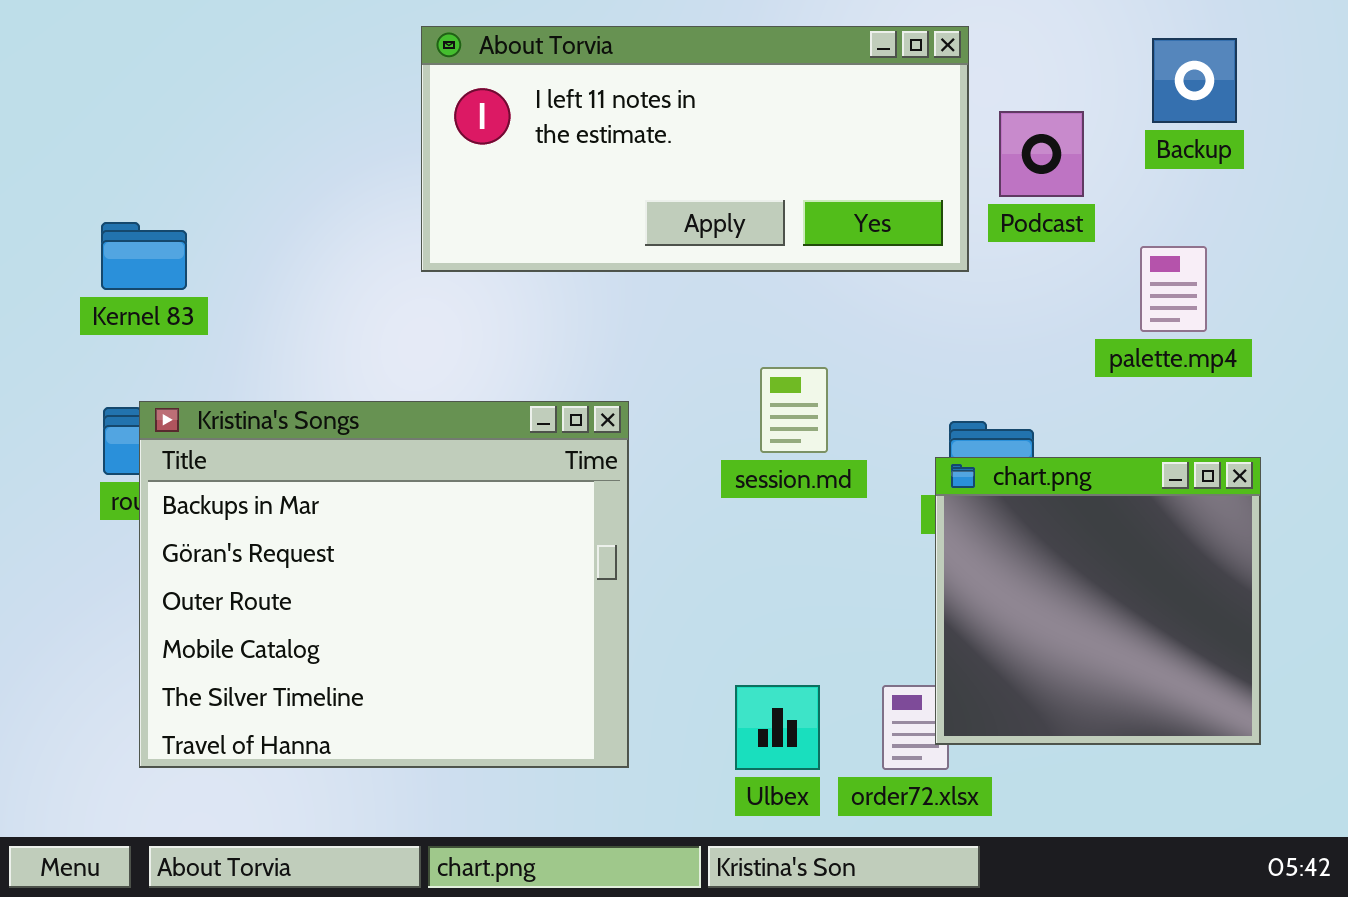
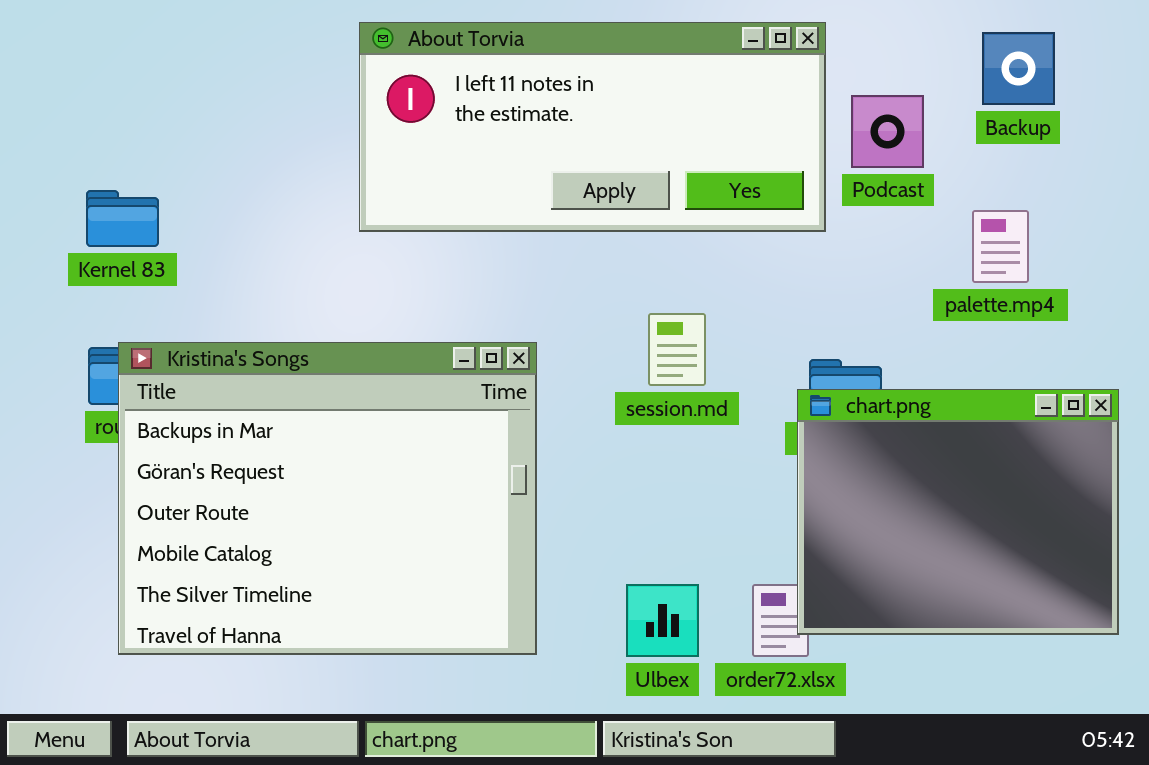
chart.png: [935,457,1261,745] -> [797,389,1119,635], resized

